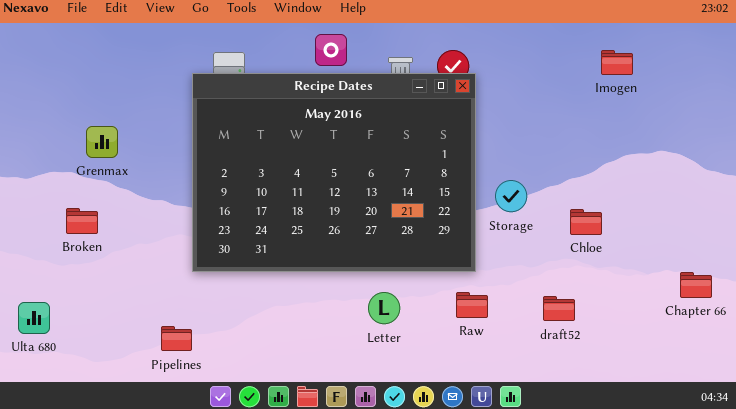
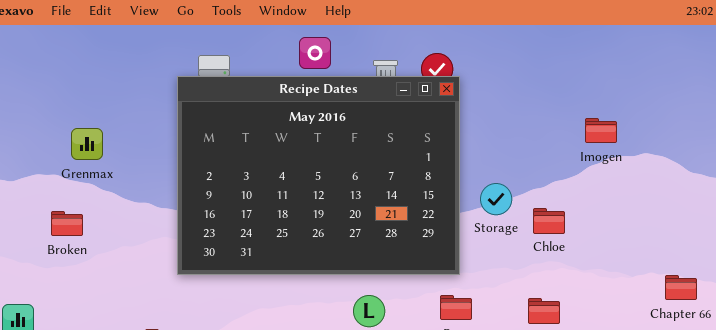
Imogen: [601,50,633,75] -> [585,118,617,143], moved
Chloe: [570,209,602,235] -> [533,208,565,234], moved

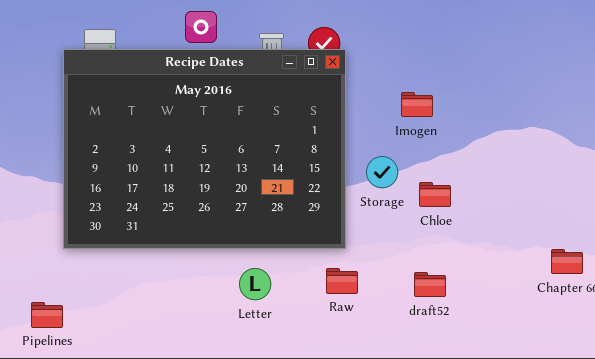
Imogen: [585,118,617,143] -> [401,92,433,117], moved

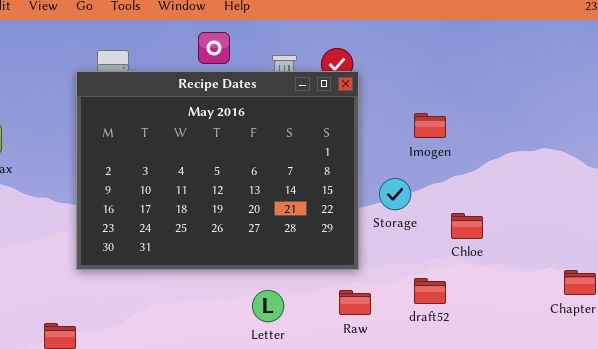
Chloe: [419,182,451,207] -> [451,213,483,239], moved
draft52: [414,272,446,297] -> [414,278,446,304], moved

